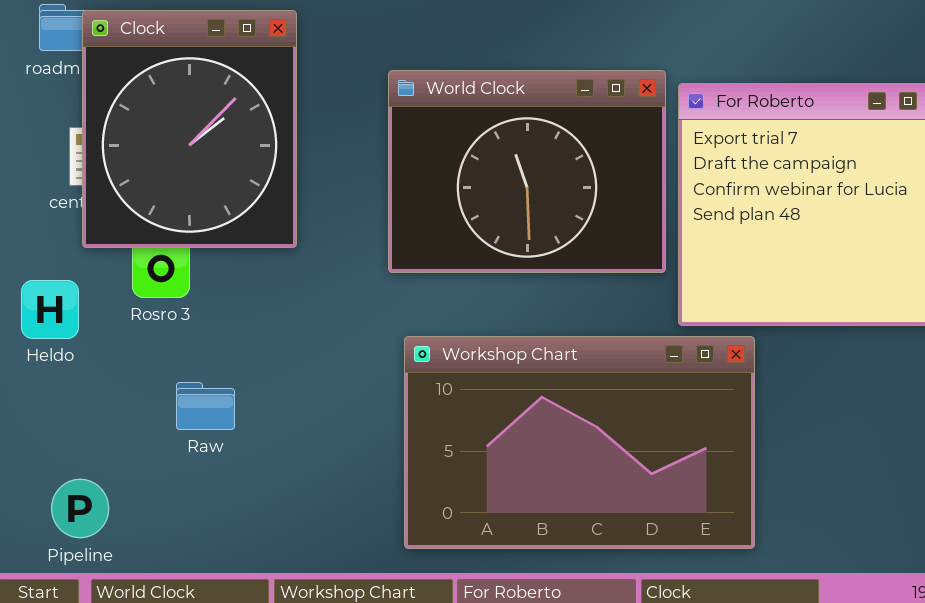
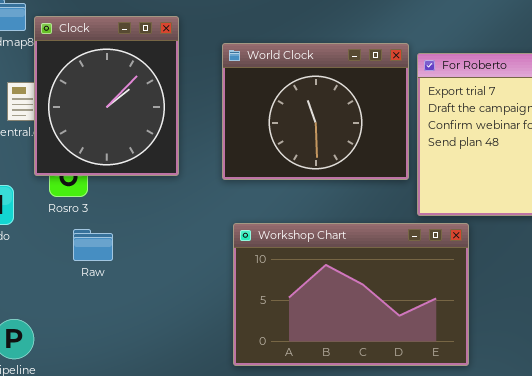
Clock: [82,10,297,248] -> [34,16,179,176], moved
Raw: [176,382,235,430] -> [73,229,113,261], moved

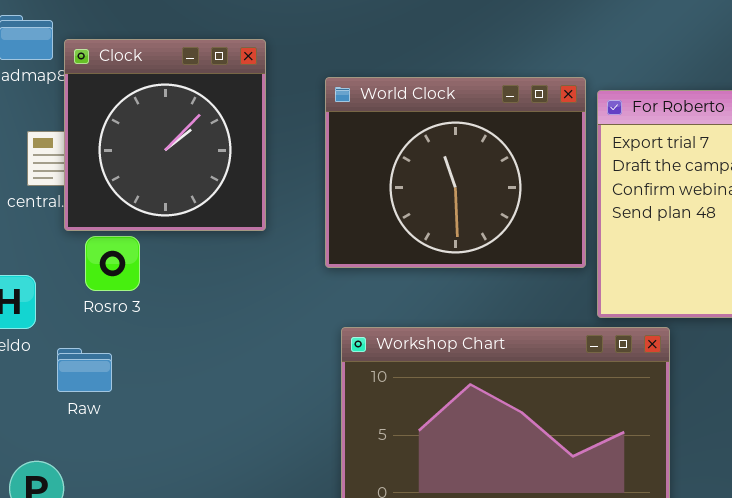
Clock: [34,16,179,176] -> [64,39,266,231], resized
Raw: [73,229,113,261] -> [57,348,112,392], moved

